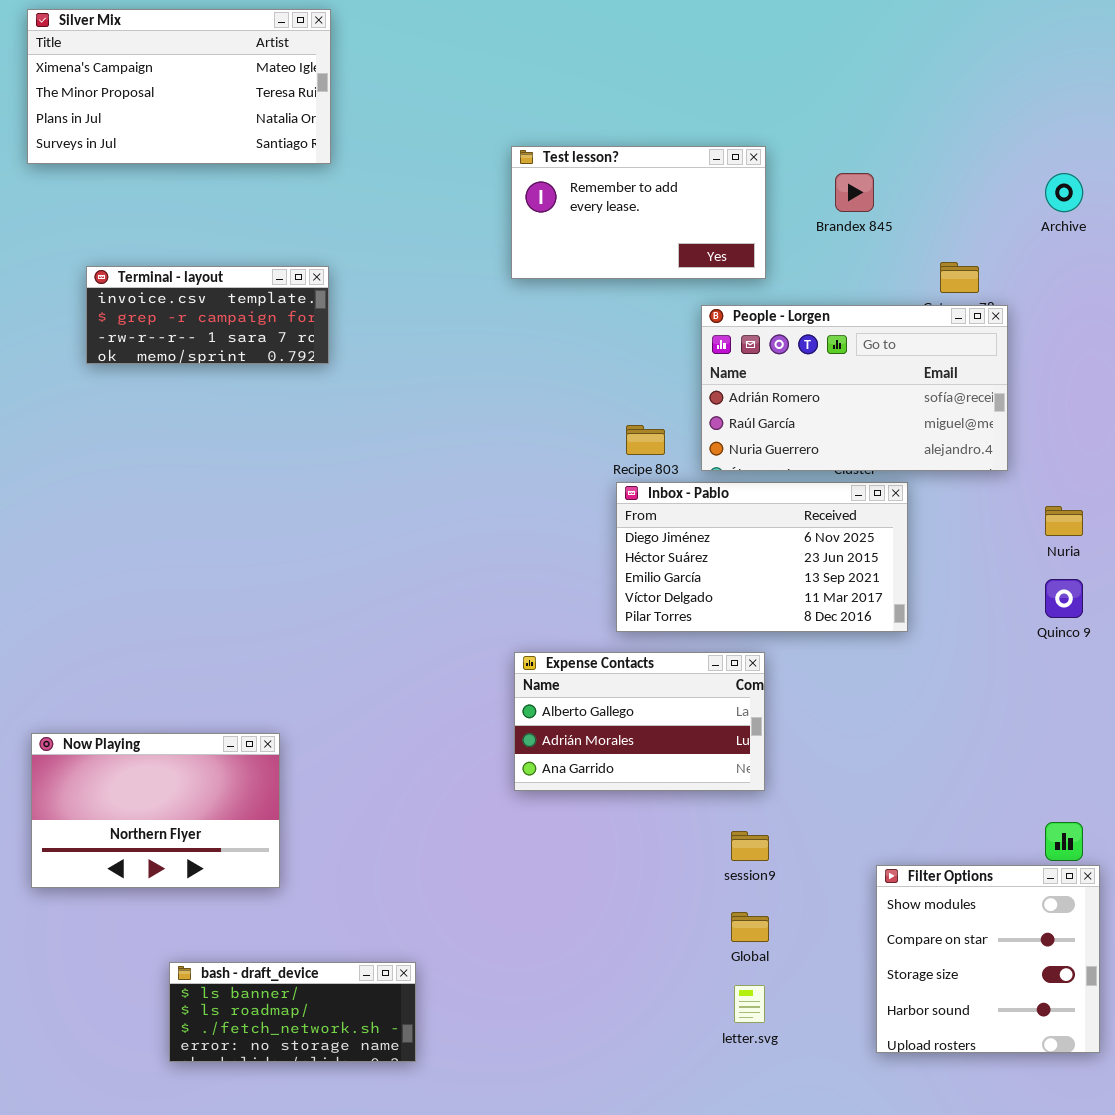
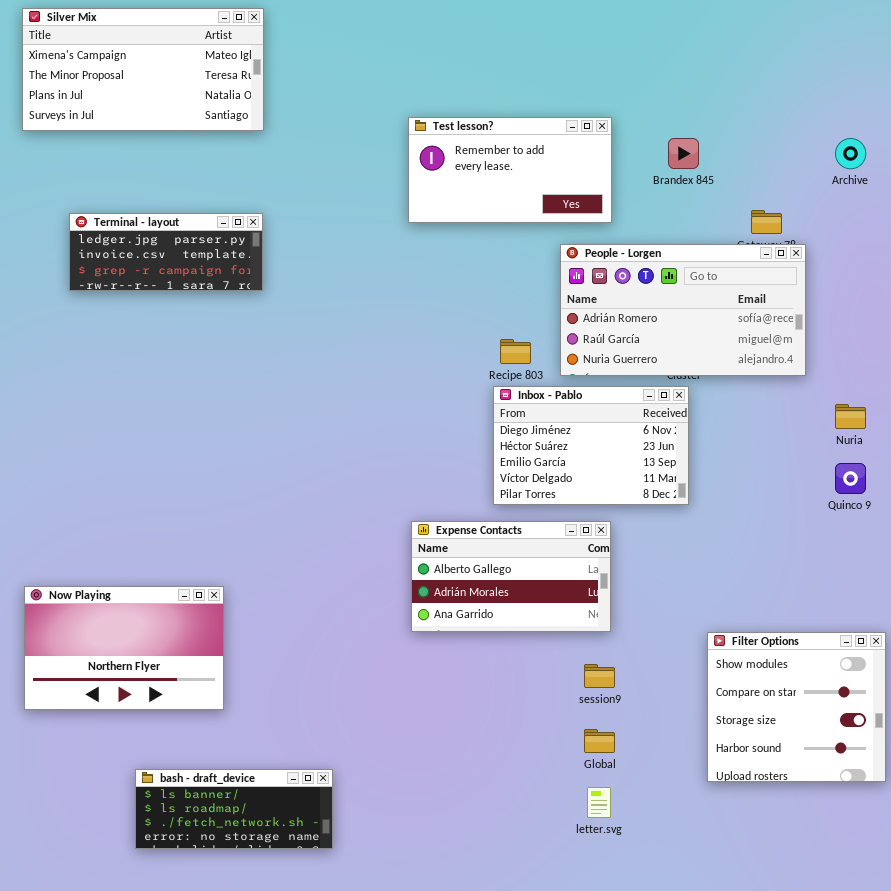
Terminal - layout: [86,266,329,364] -> [69,213,263,291], scrolled up 1 row
Inbox - Pablo: [616,482,908,632] -> [493,386,689,505], resized
Filter Options: [876,865,1100,1053] -> [707,632,886,782], moved

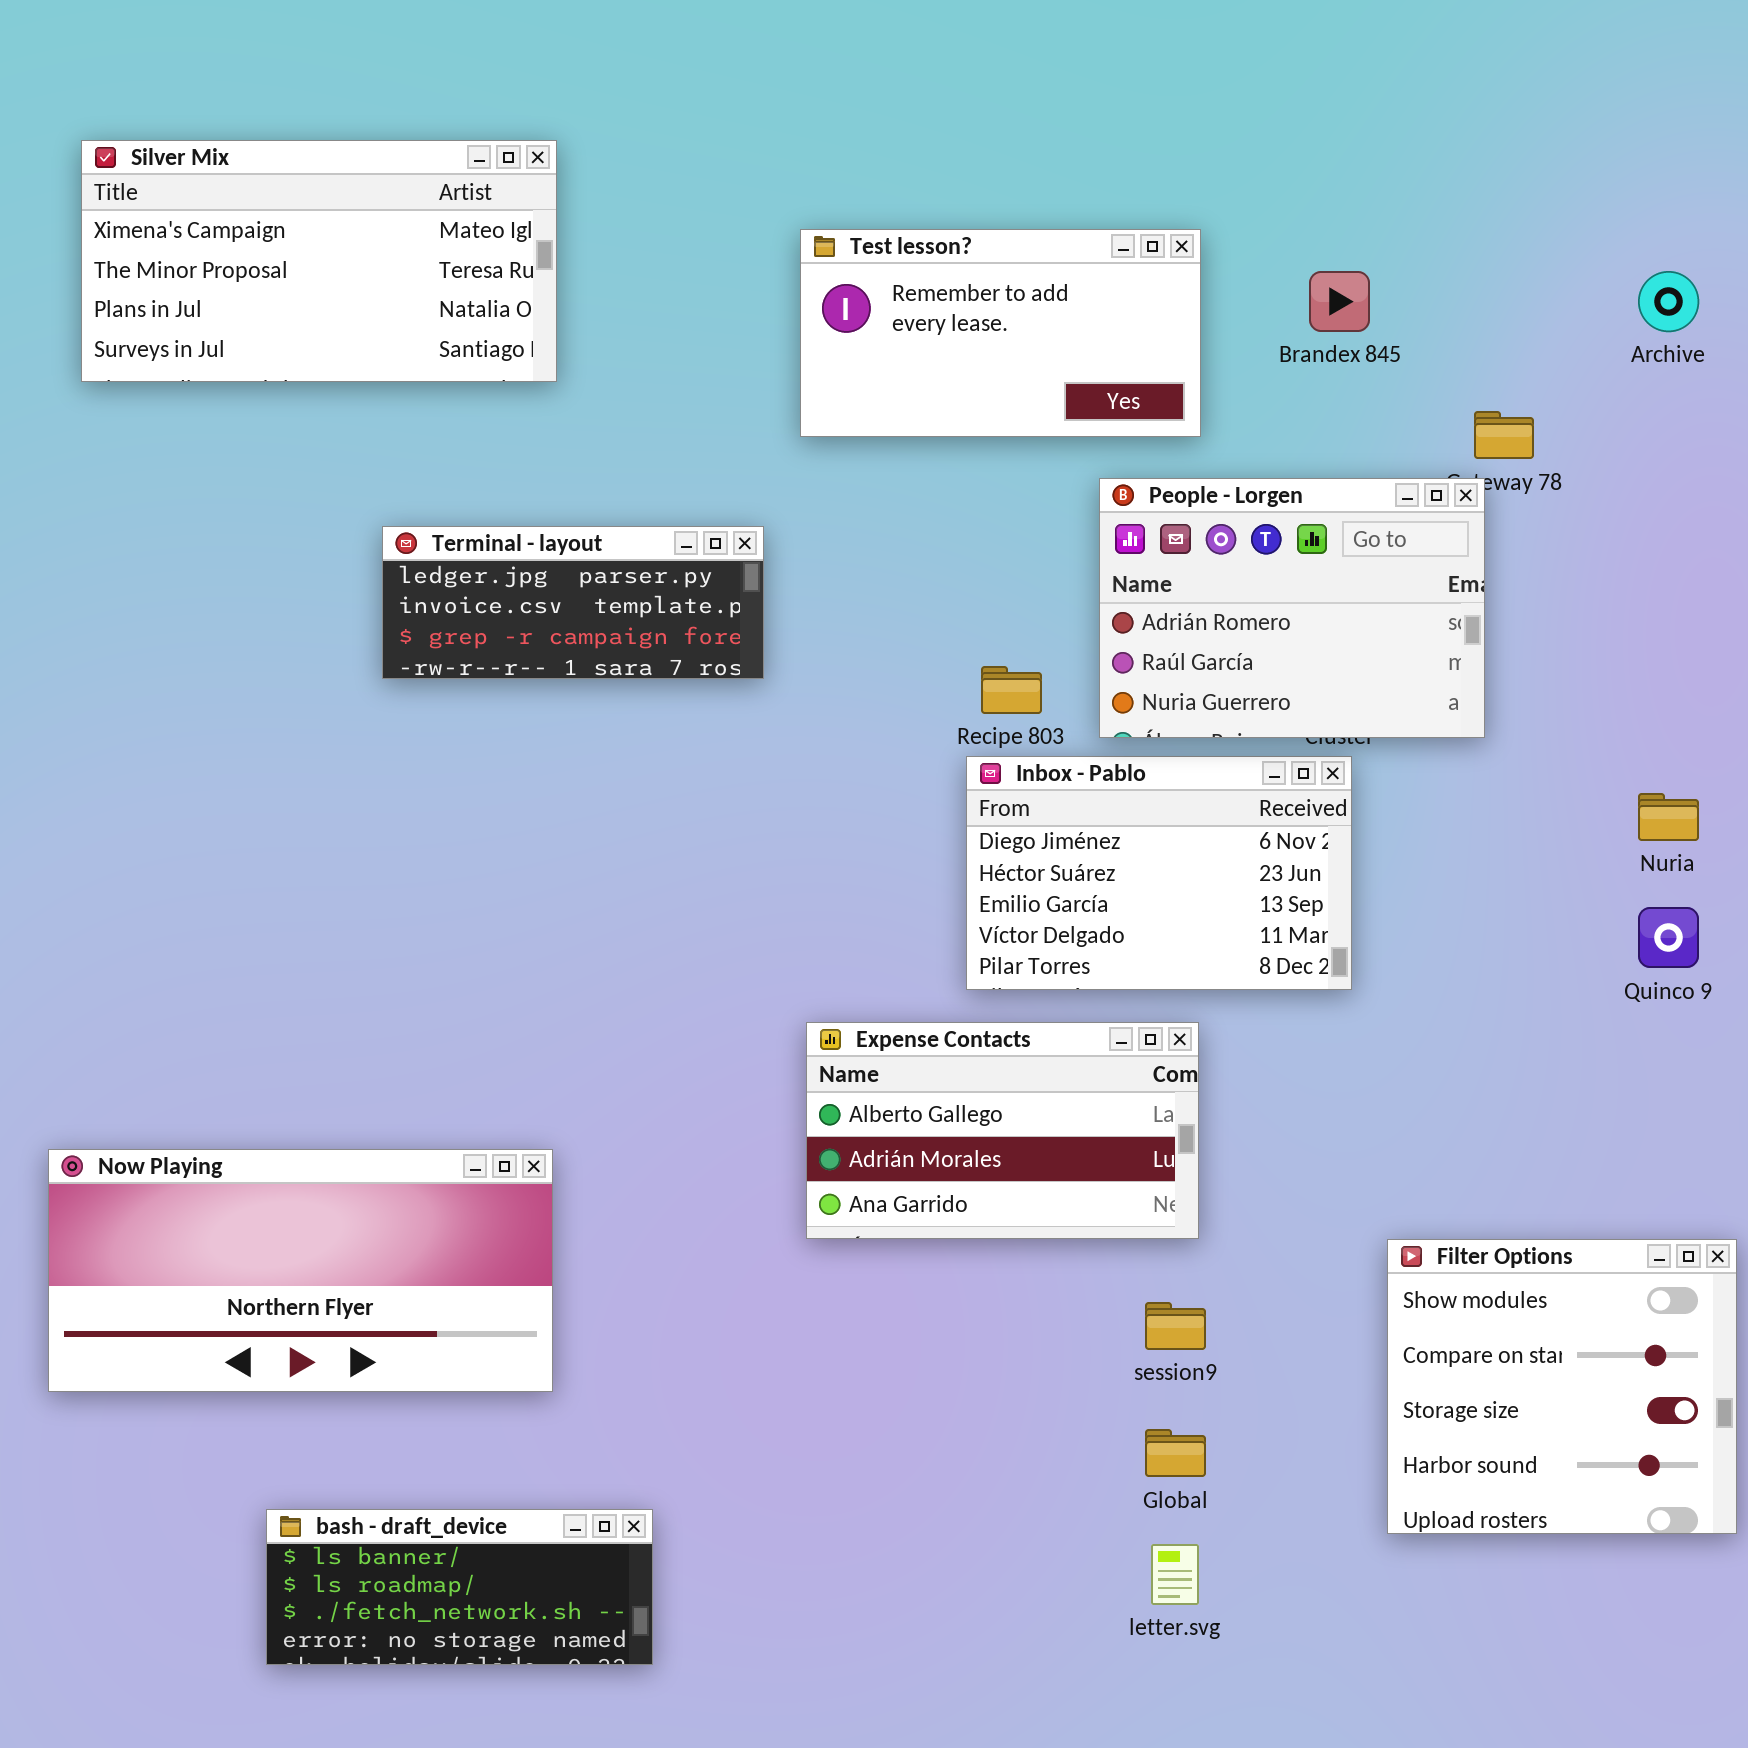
Silver Mix: [22,8,264,131] -> [81,140,557,382], moved
Terminal - layout: [69,213,263,291] -> [382,526,764,679], moved
People - Lorgen: [560,244,806,376] -> [1099,478,1485,738], resized
Now Playing: [24,586,224,710] -> [48,1149,553,1392], resized

